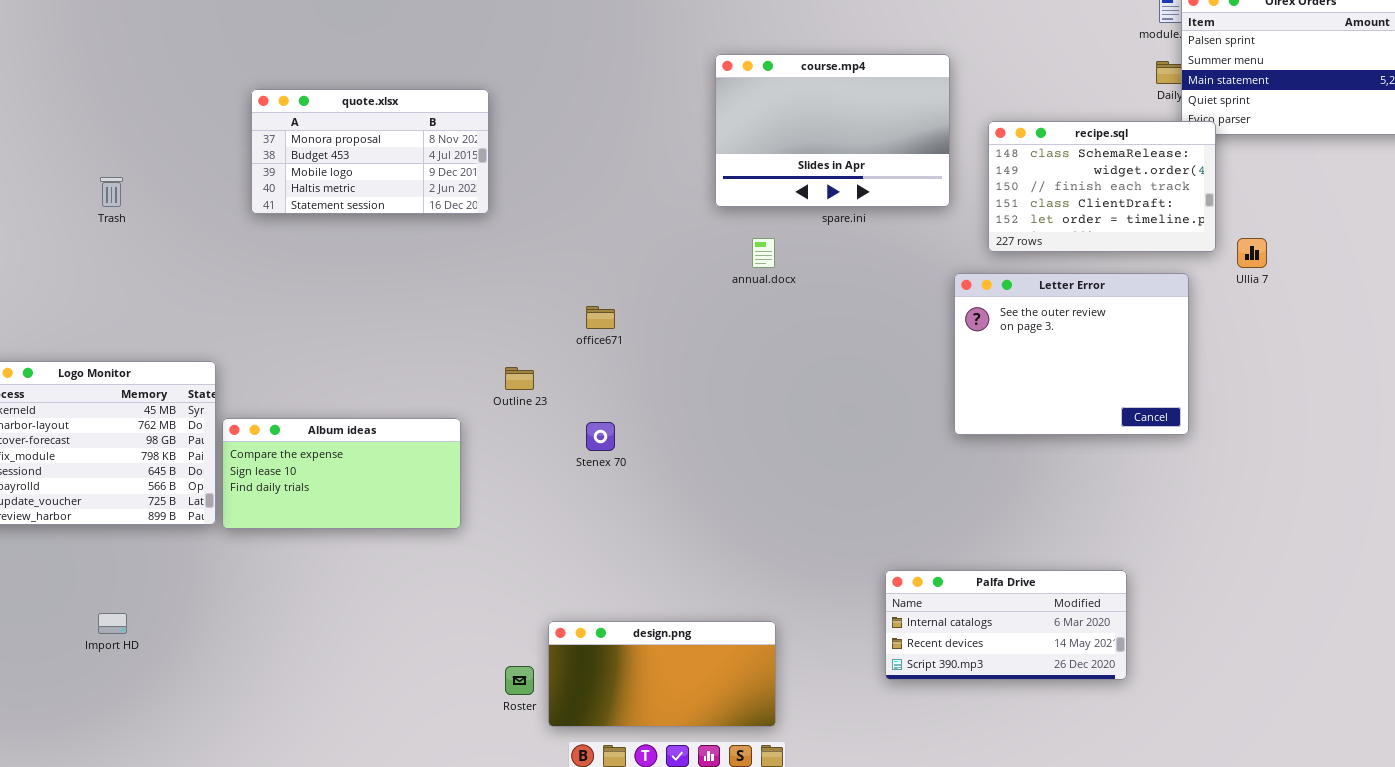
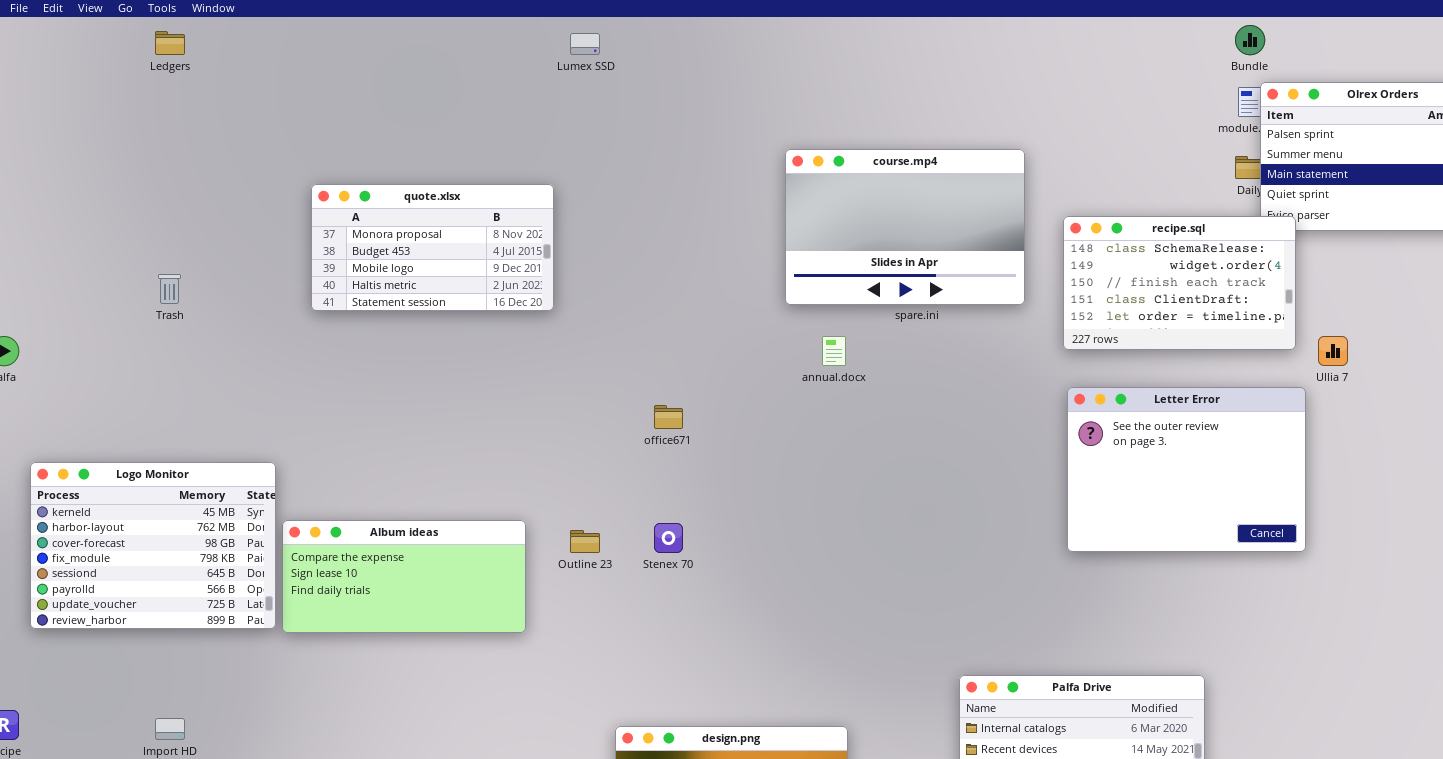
Letter Error: [954,273,1189,435] -> [1067,387,1306,552], moved
Outline 23: [505,367,534,390] -> [570,530,600,553], moved

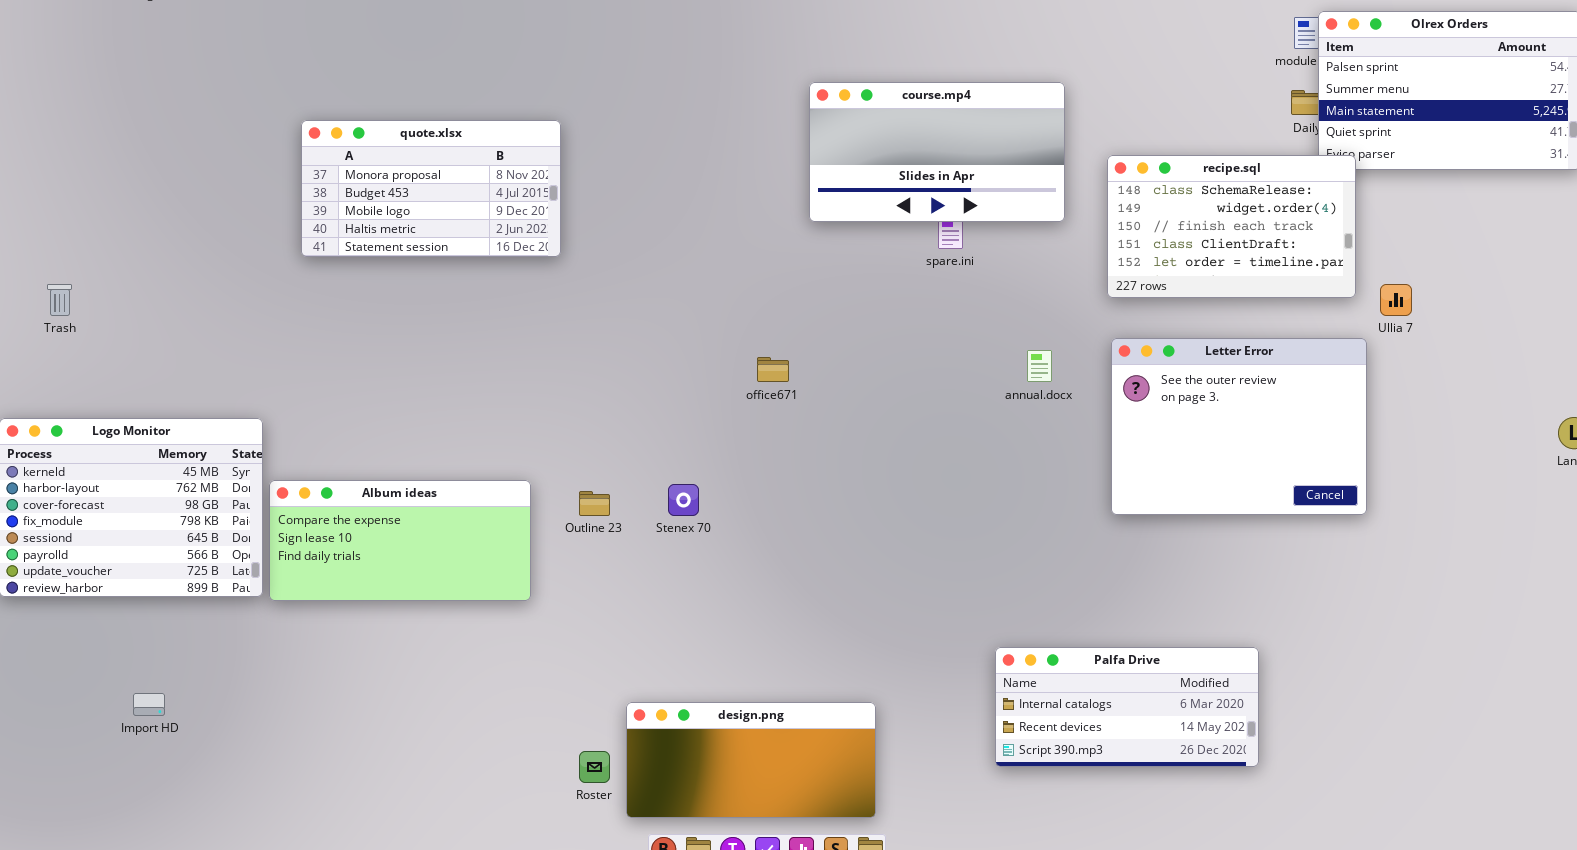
course.mp4: [785,149,1025,305] -> [809,82,1065,222], resized
Trash: [158,274,181,304] -> [47,284,72,316], moved
annual.docx: [822,336,846,366] -> [1027,350,1052,382], moved
office671: [654,405,683,429] -> [757,357,789,382], moved

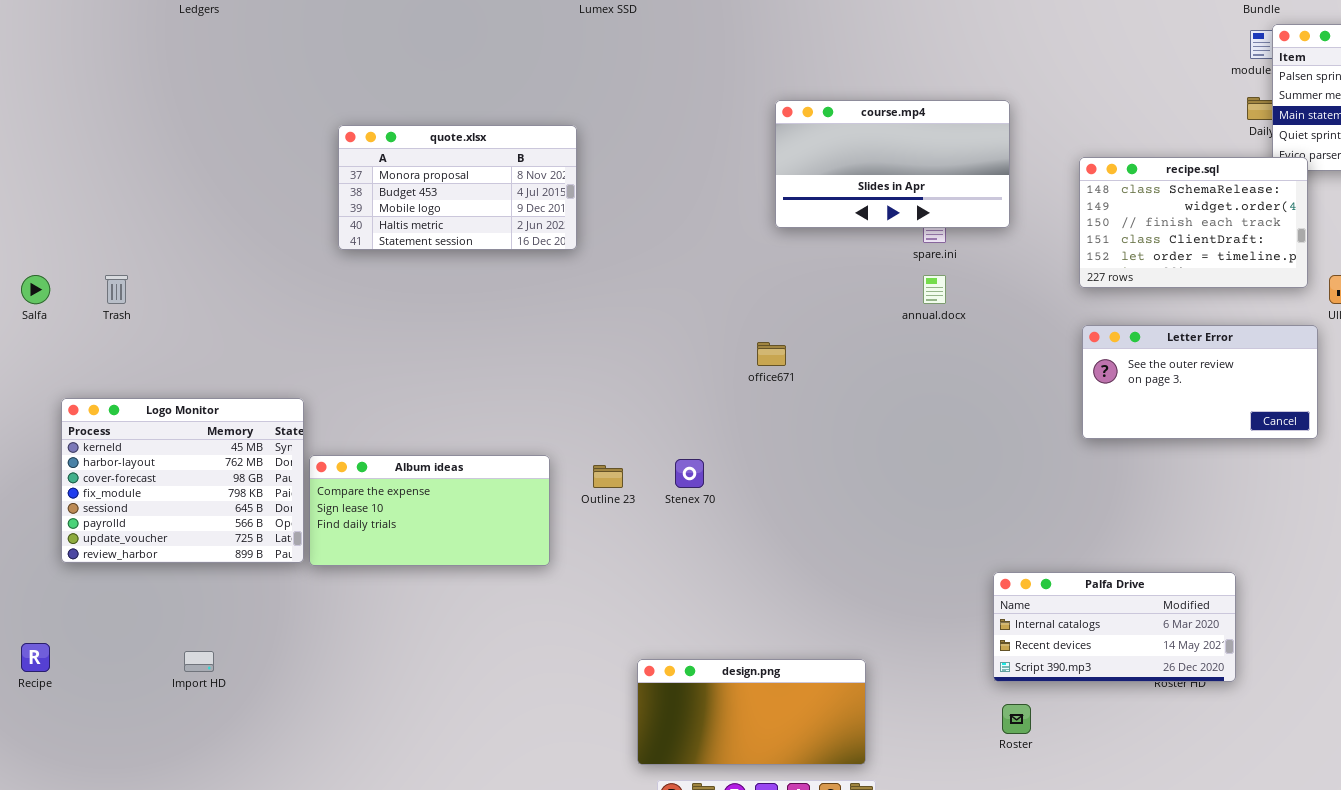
course.mp4: [809,82,1065,222] -> [775,100,1010,228], moved
Letter Error: [1111,338,1367,515] -> [1082,325,1318,439], resized
annual.docx: [1027,350,1052,382] -> [923,275,946,304], moved
Palfa Drive: [995,647,1259,767] -> [993,572,1236,682], moved
Roster: [579,751,610,783] -> [1002,704,1031,734], moved

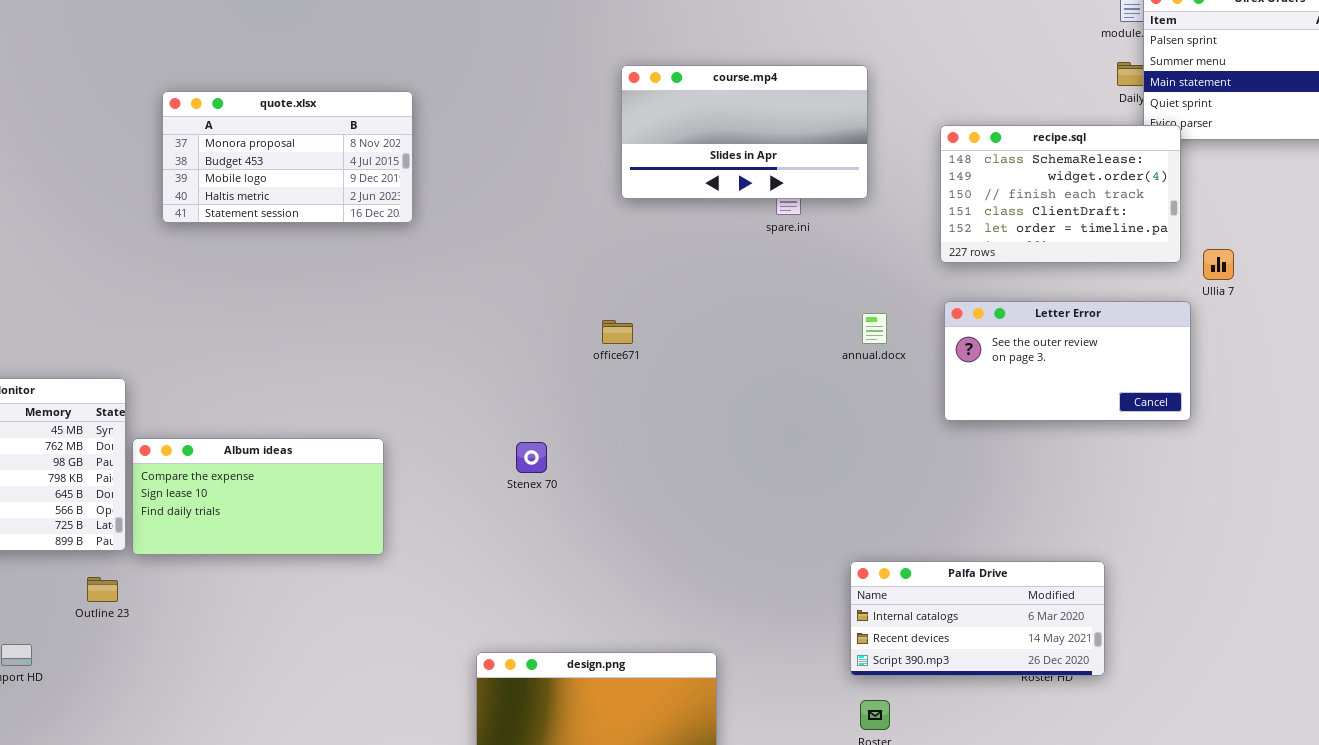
annual.docx: [923,275,946,304] -> [862,313,887,344], moved
Outline 23: [593,465,623,488] -> [87,577,118,602], moved

